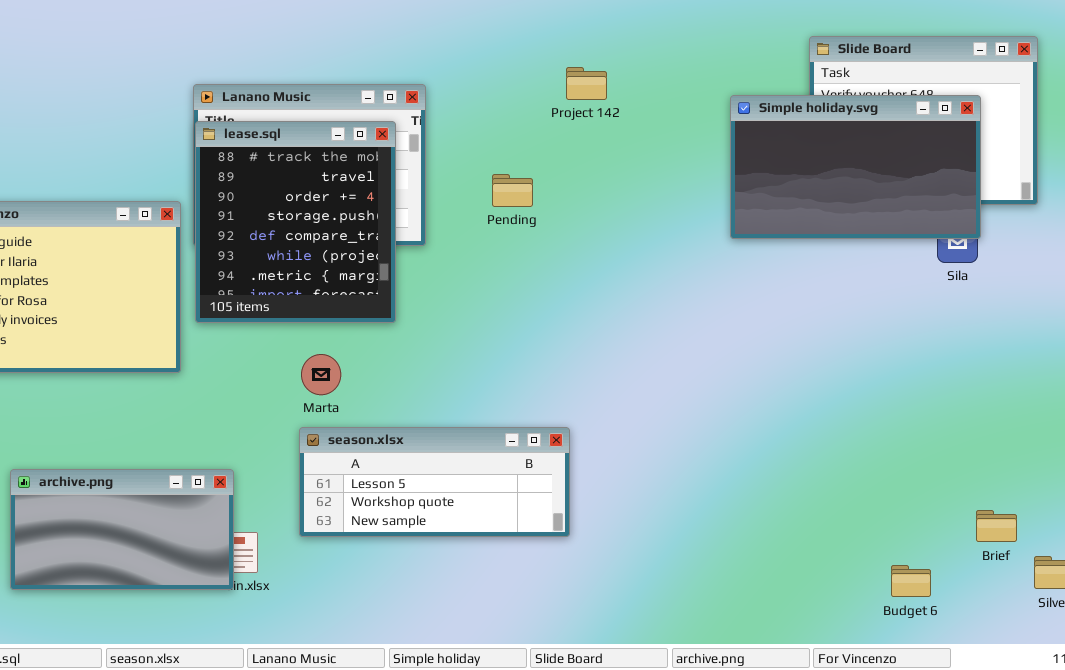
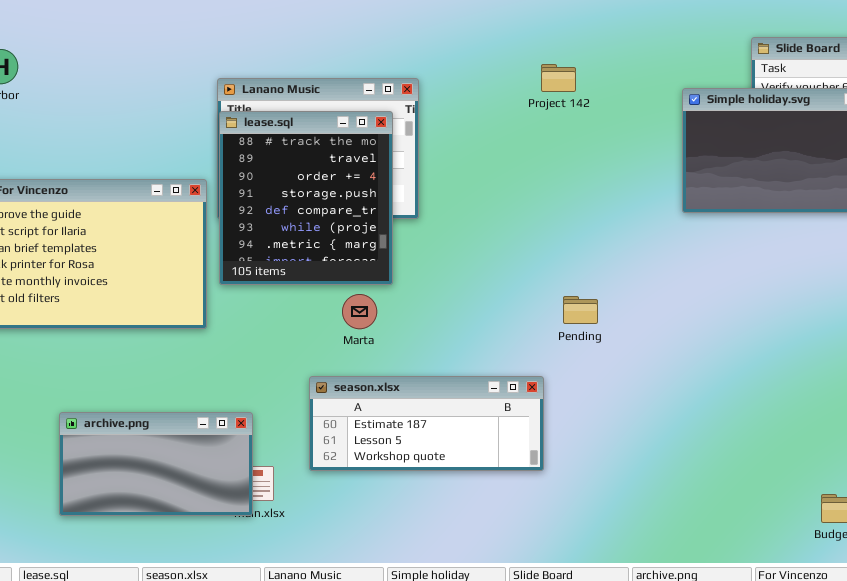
Pending: [492,174,533,207] -> [563,296,598,324], moved
Marta: [301,354,341,395] -> [342,294,377,329], moved
season.xlsx: [299,427,570,537] -> [309,376,544,471], scrolled up 1 row

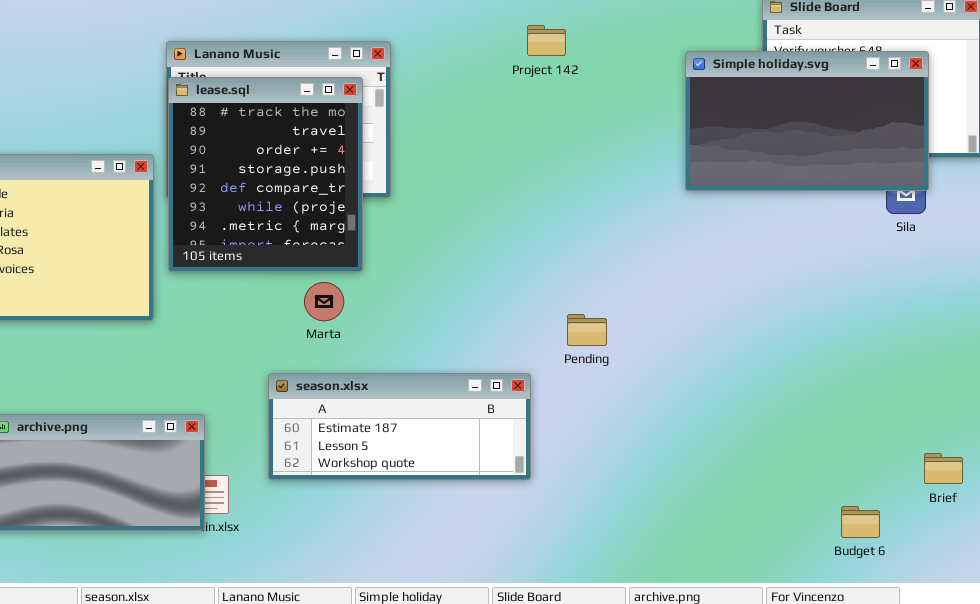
Pending: [563,296,598,324] -> [567,314,607,346], moved

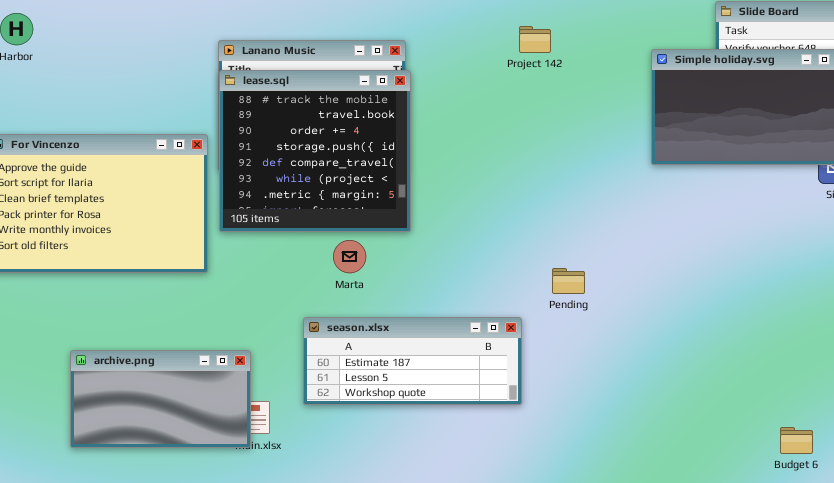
lease.sql: [168,77,363,272] -> [219,70,411,232], resized

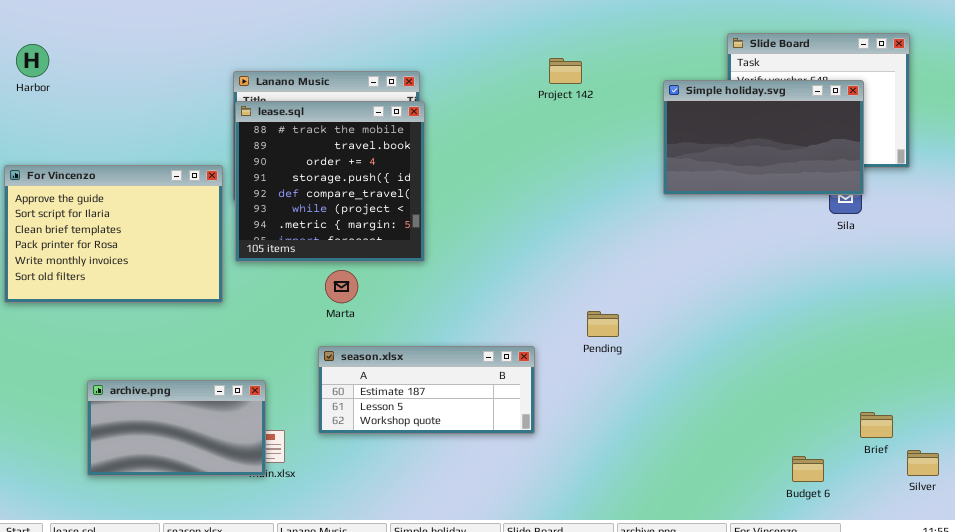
Project 142: [519,26,551,53] -> [549,58,582,84], moved
Marta: [333,240,366,273] -> [325,270,358,303], moved
Pending: [552,268,585,294] -> [587,311,619,337], moved

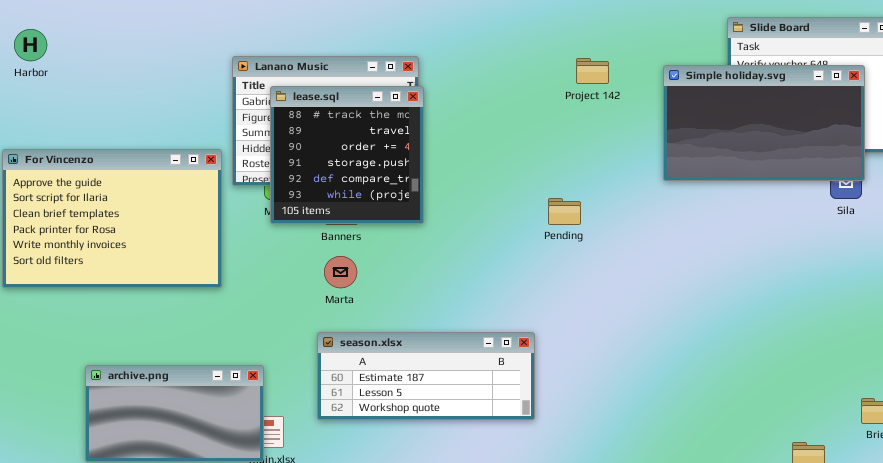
Project 142: [549,58,582,84] -> [576,58,609,84], moved
lease.sql: [235,101,425,262] -> [270,86,424,224], resized
Pending: [587,311,619,337] -> [548,198,581,225], moved

